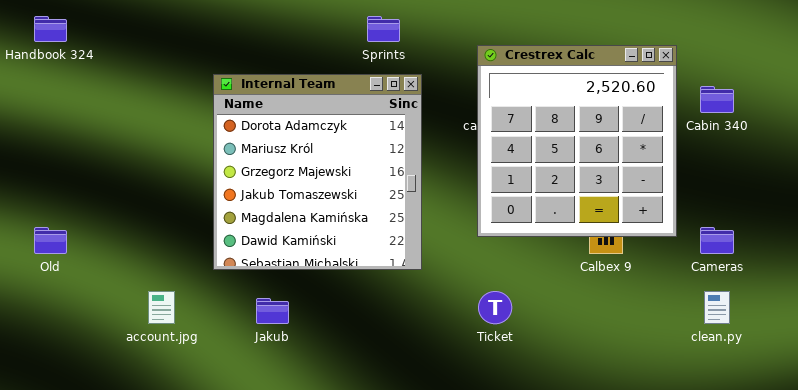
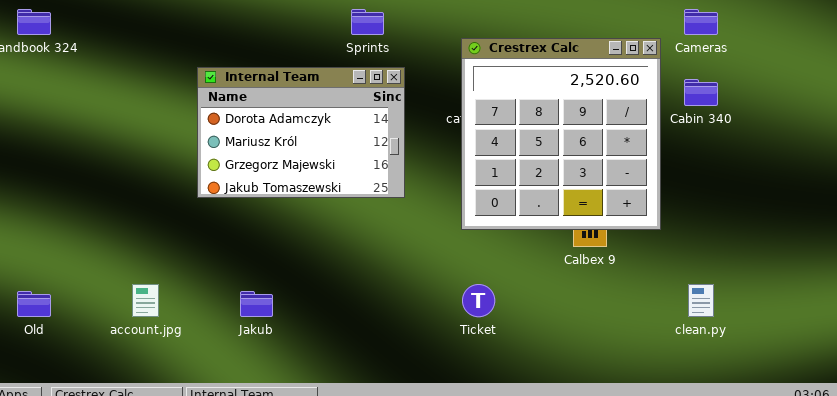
Internal Team: [213,74,422,270] -> [197,67,405,198], resized
Old: [34,227,67,254] -> [17,291,51,317], moved
Cameras: [700,227,734,254] -> [684,9,718,35], moved

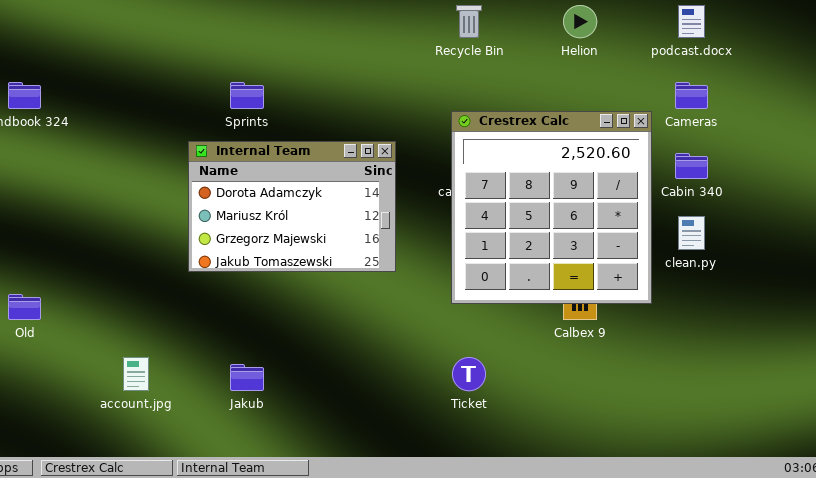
Sprints: [351,9,384,35] -> [230,82,264,109], moved
clean.py: [688,284,714,317] -> [678,216,705,250], moved
Old: [17,291,51,317] -> [8,294,41,320], moved

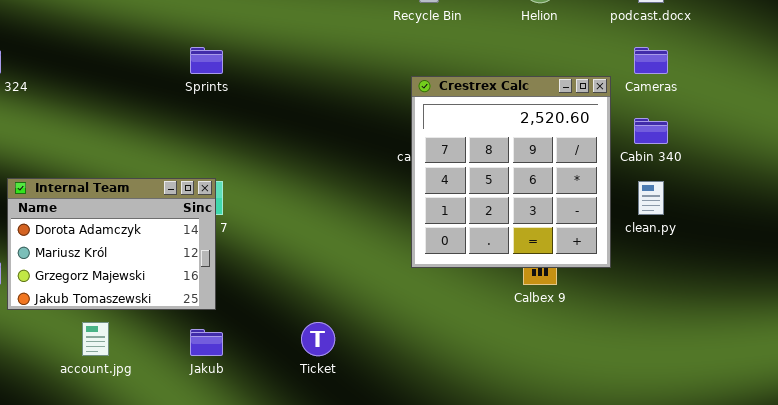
Internal Team: [188,141,396,272] -> [7,178,216,310], moved
Ticket: [452,357,486,391] -> [301,322,335,356], moved

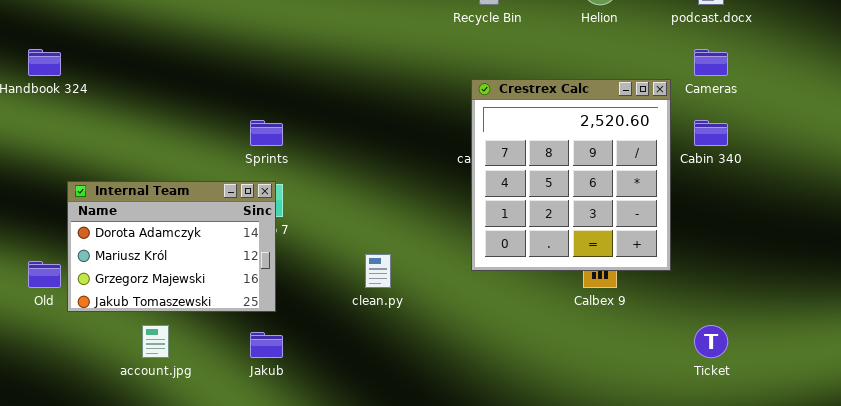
Sprints: [190,47,223,74] -> [250,120,283,146], moved
clean.py: [638,181,664,215] -> [365,254,391,288], moved
Ticket: [301,322,335,356] -> [694,325,728,358], moved

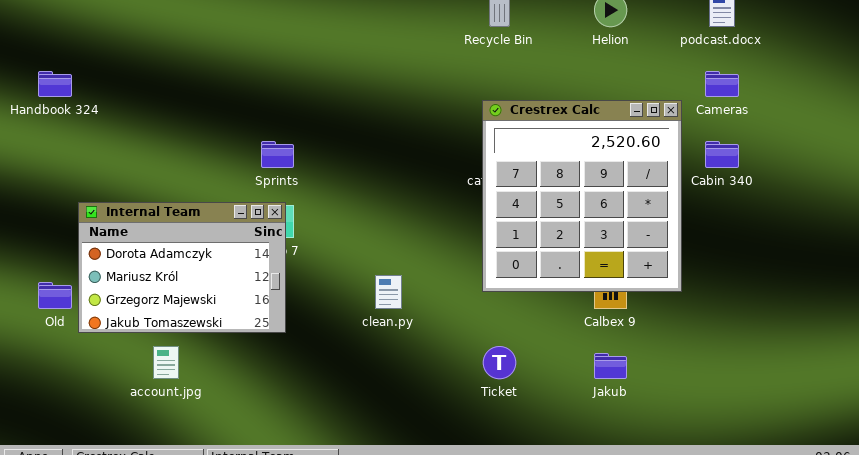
Ticket: [694,325,728,358] -> [483,346,516,379], moved
Jakub: [250,332,283,358] -> [594,353,627,379], moved

